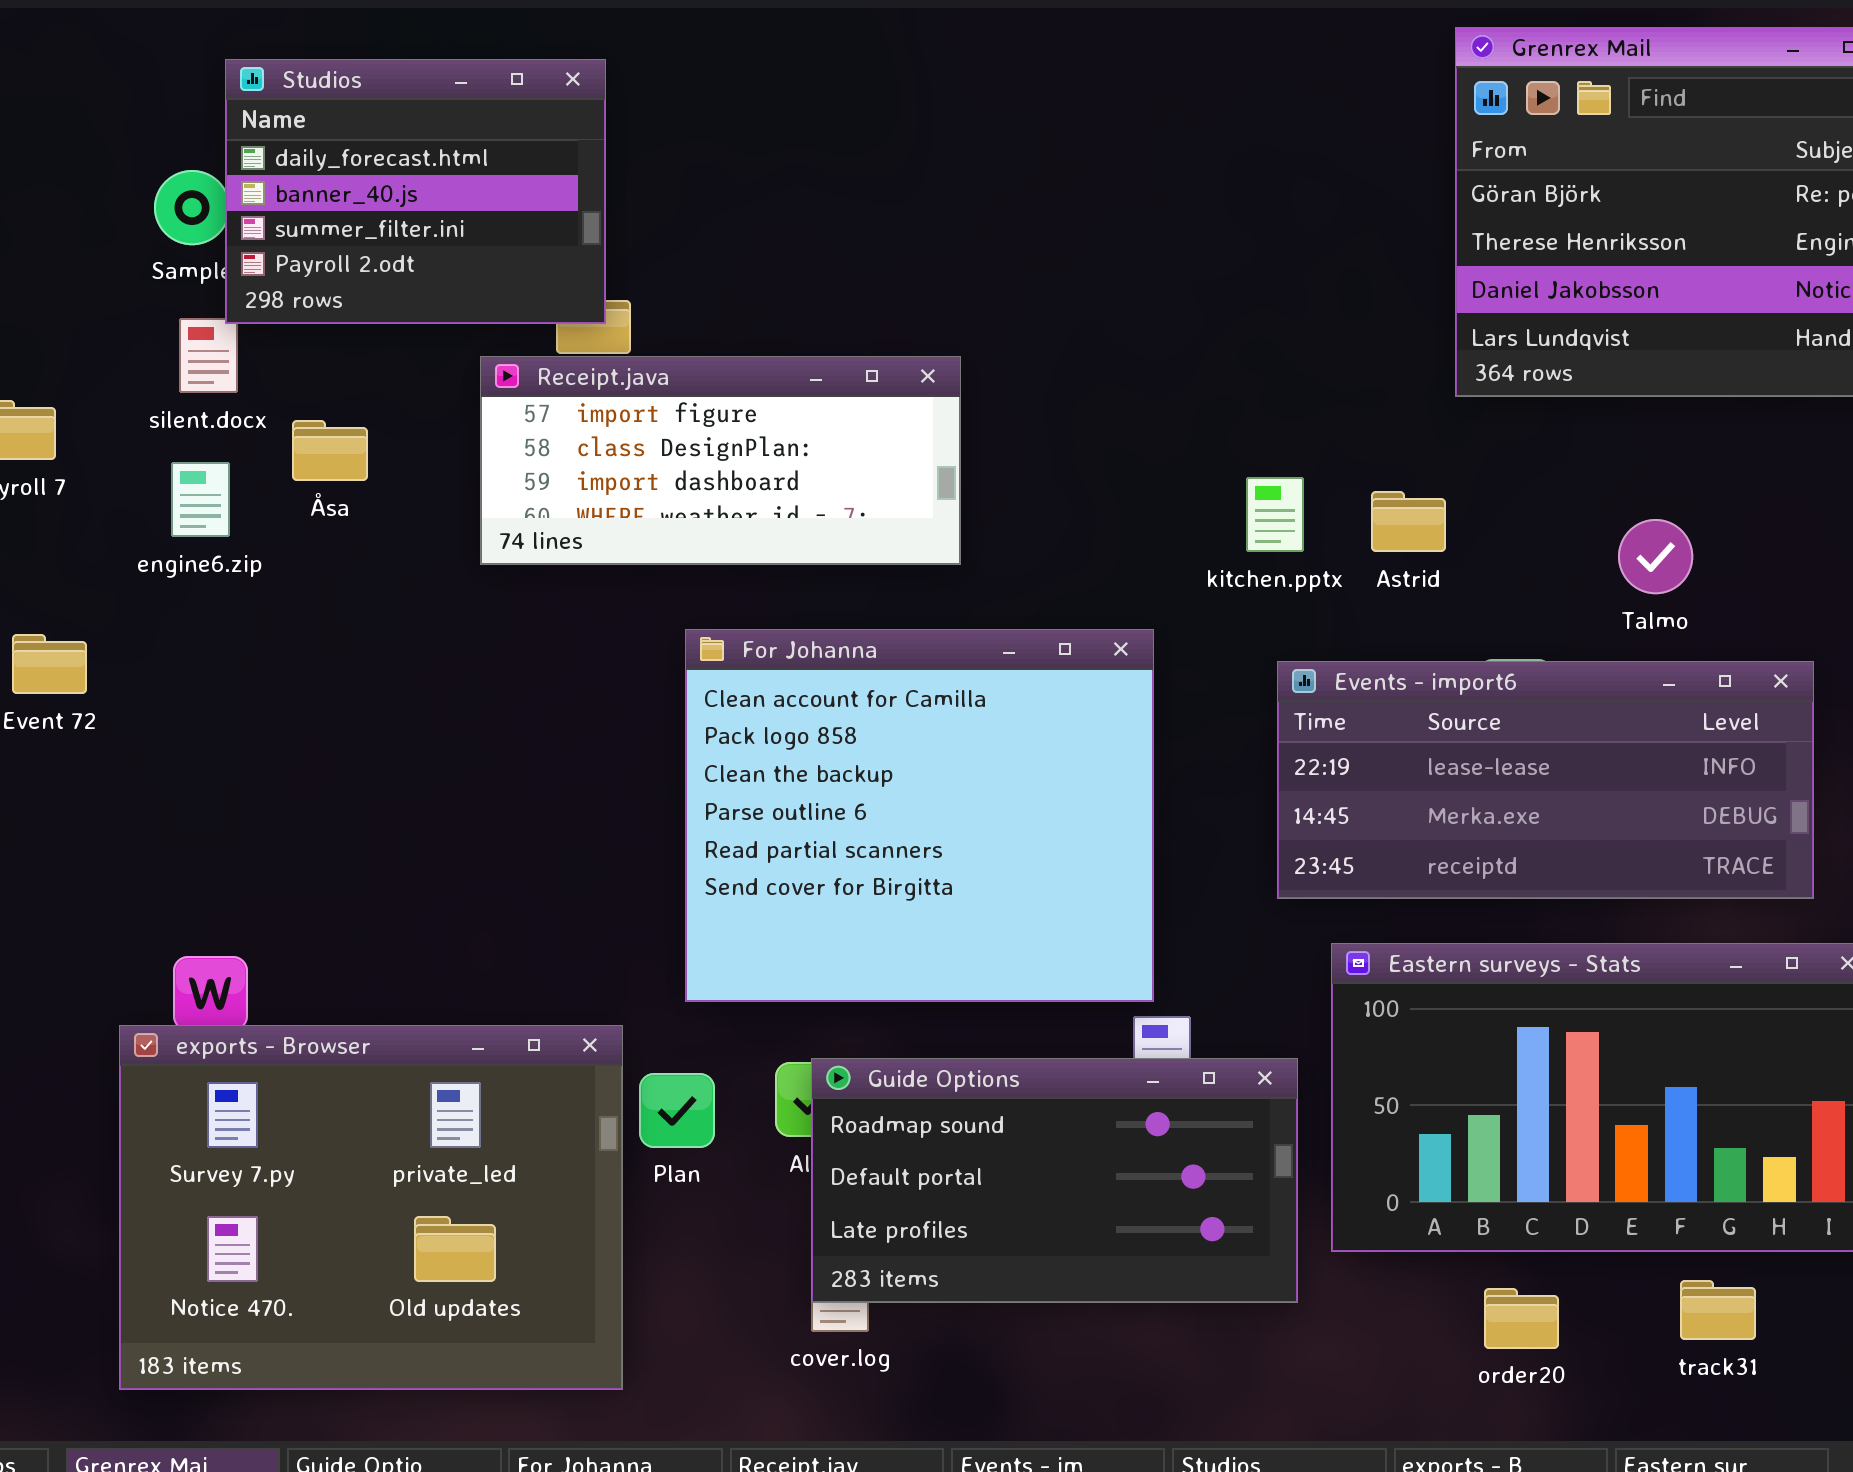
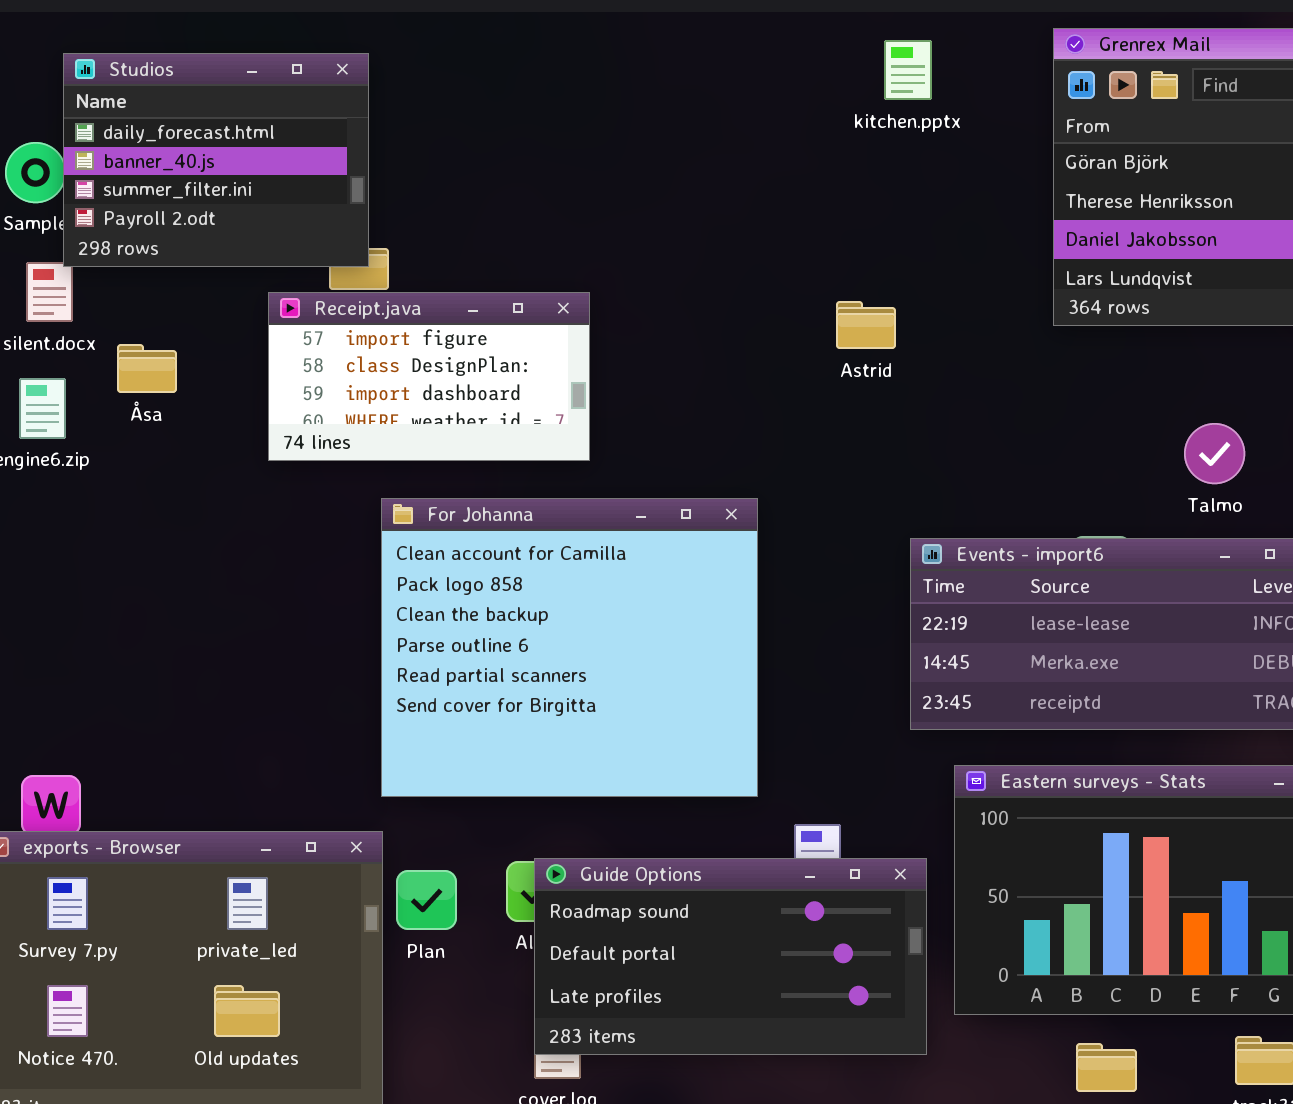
Receipt.java: [480,356,961,565] -> [268,292,590,461], resized
kitchen.pptx: [1246,477,1304,552] -> [884,40,932,100], moved
Astrid: [1371,491,1446,552] -> [836,301,896,349], moved
For Johanna: [685,629,1154,1002] -> [381,498,758,797], moved

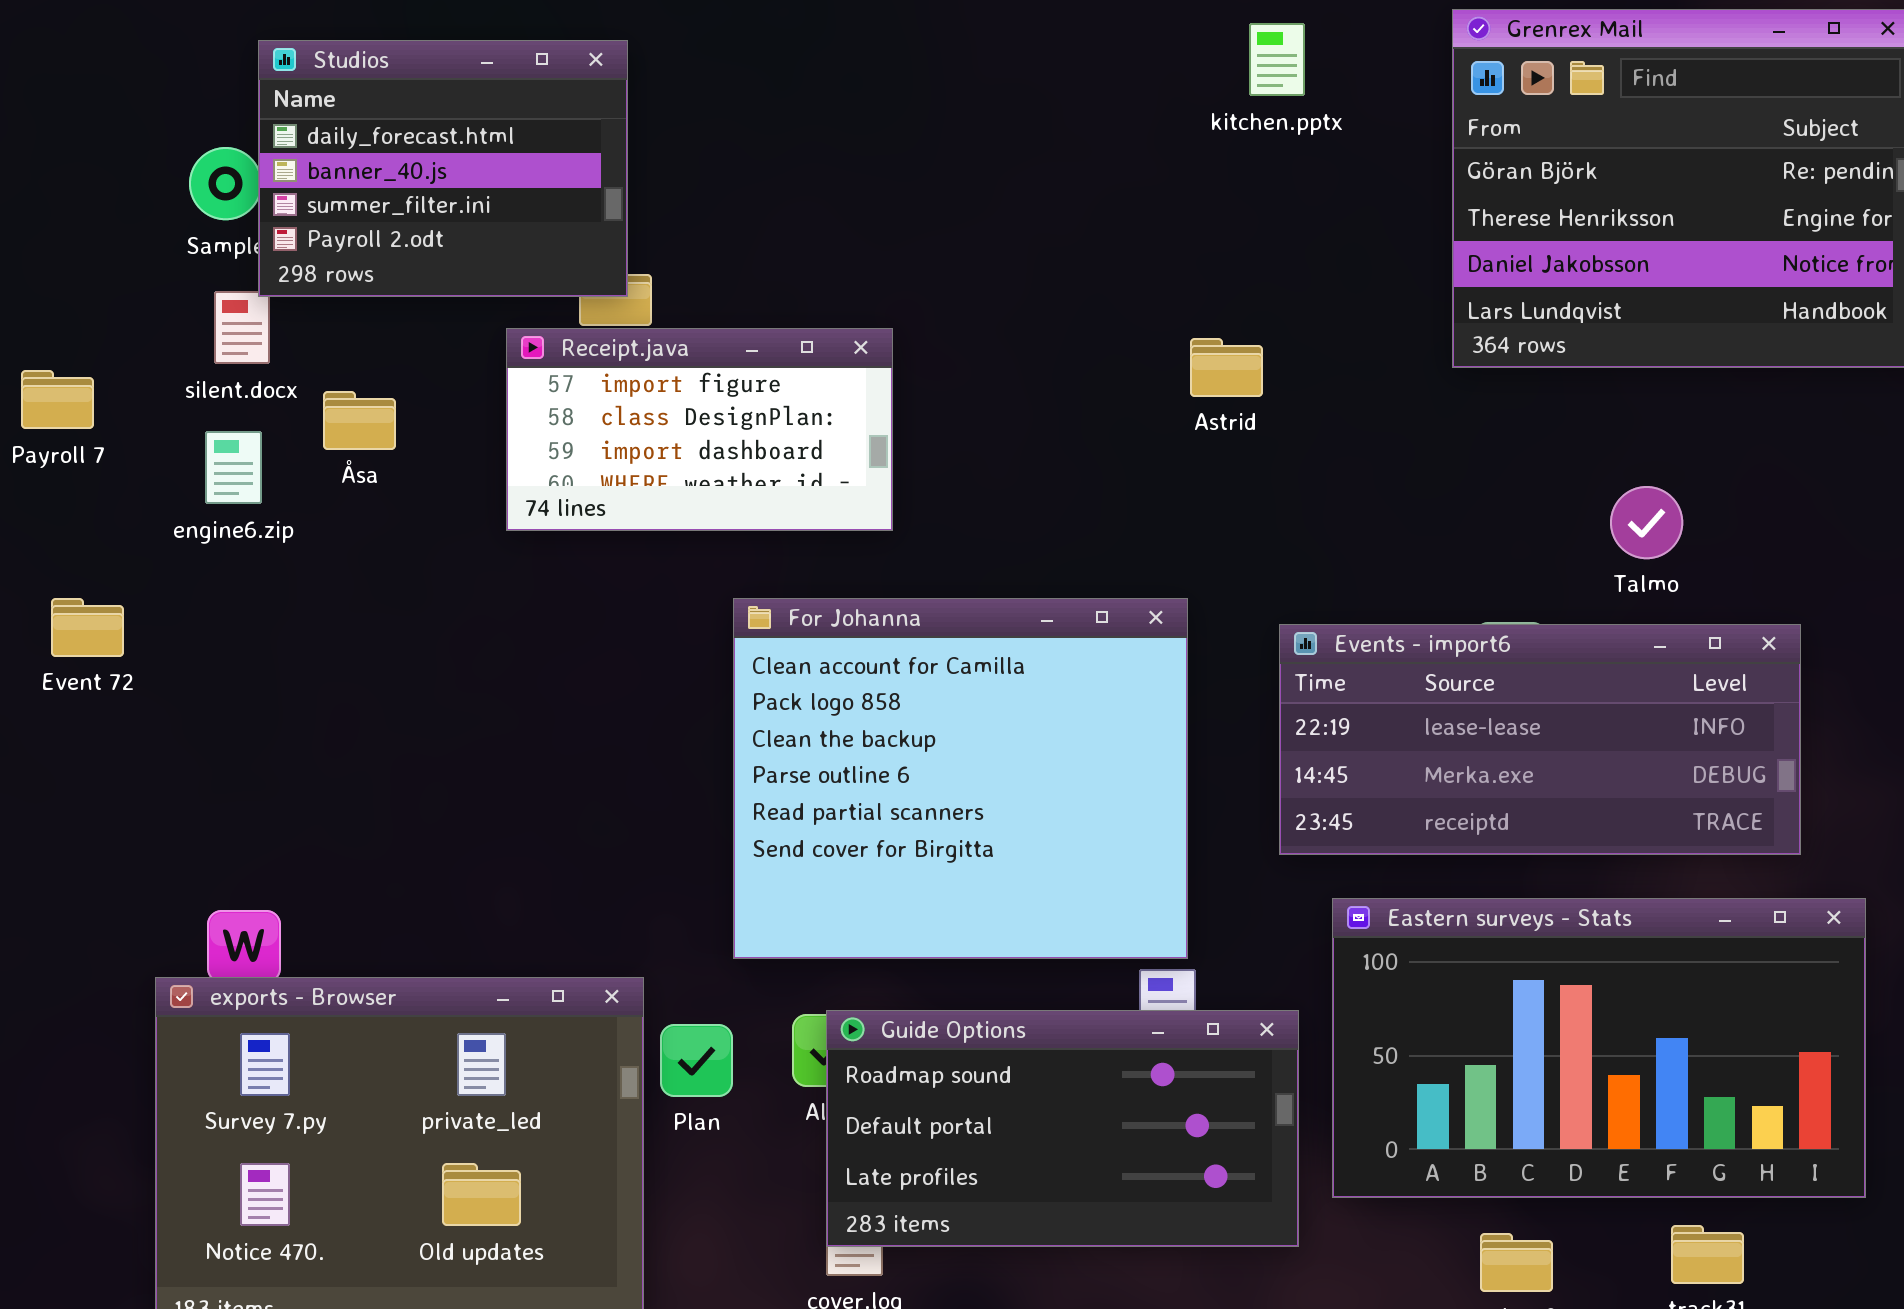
For Johanna: [381,498,758,797] -> [733,598,1188,959], moved

